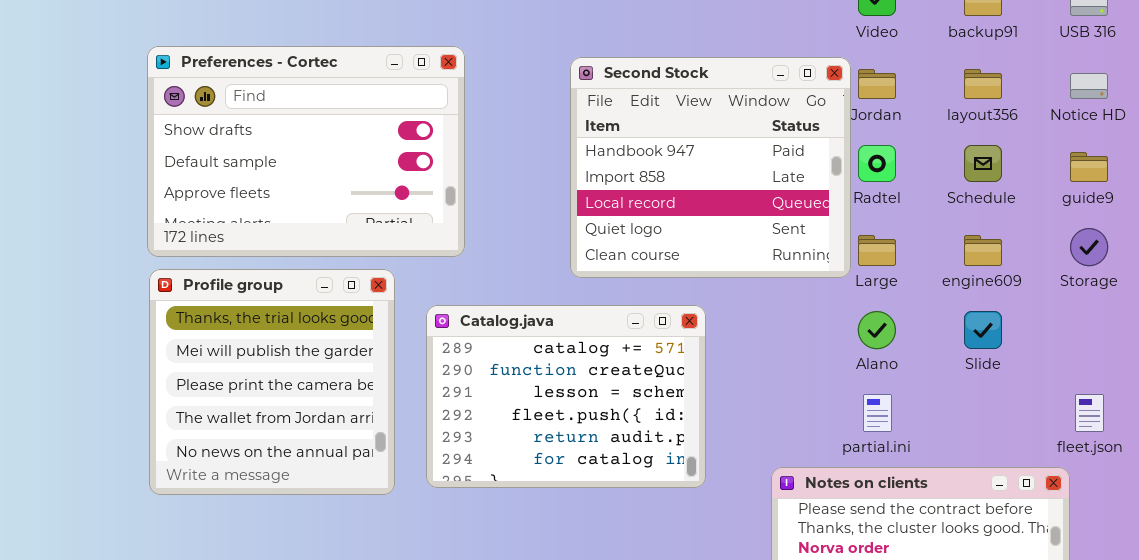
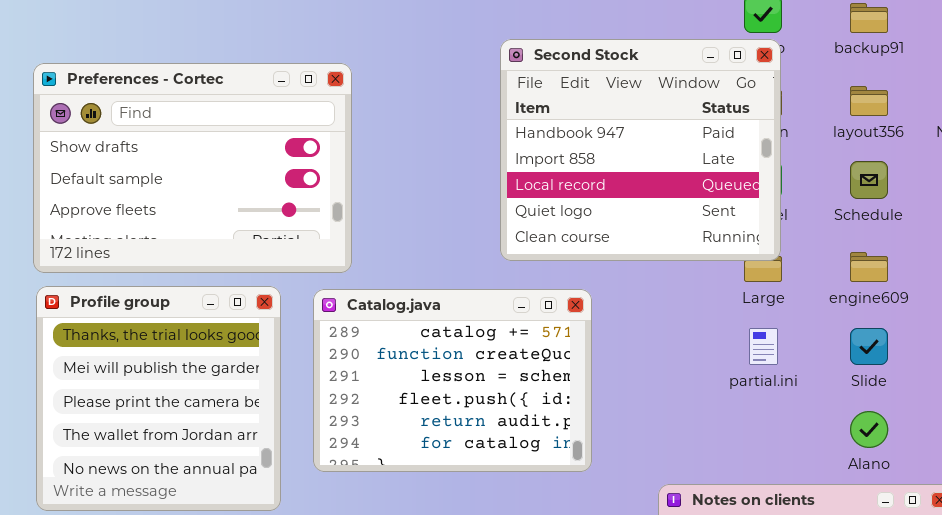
Second Stock: [570,57,851,278] -> [500,39,781,261], moved
Catalog.java: [426,305,706,488] -> [313,289,592,472], moved
Alano: [858,311,896,349] -> [850,411,888,448], moved
partial.ini: [863,394,892,432] -> [749,328,778,365], moved

